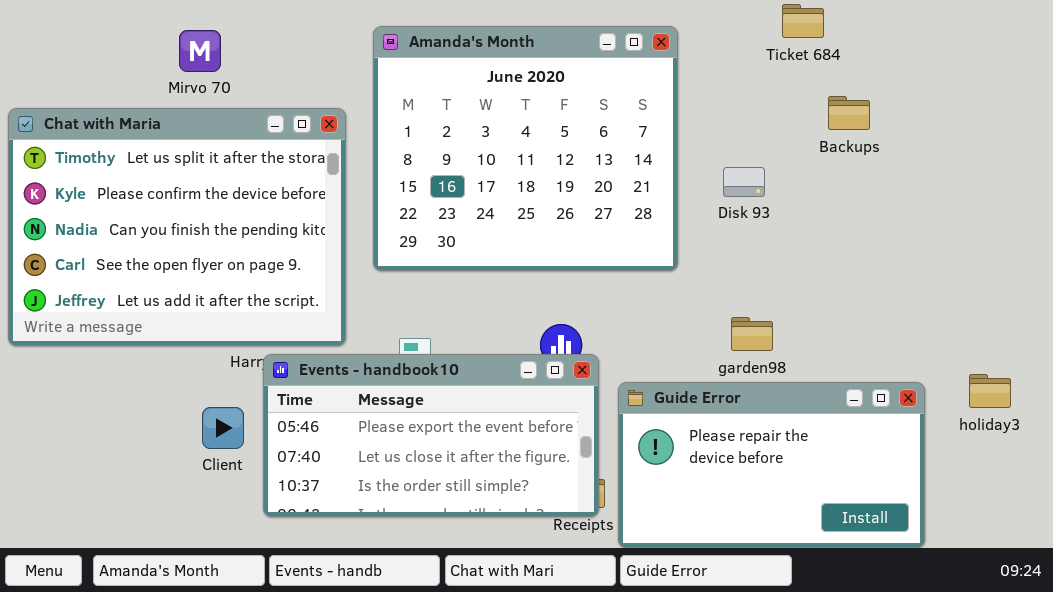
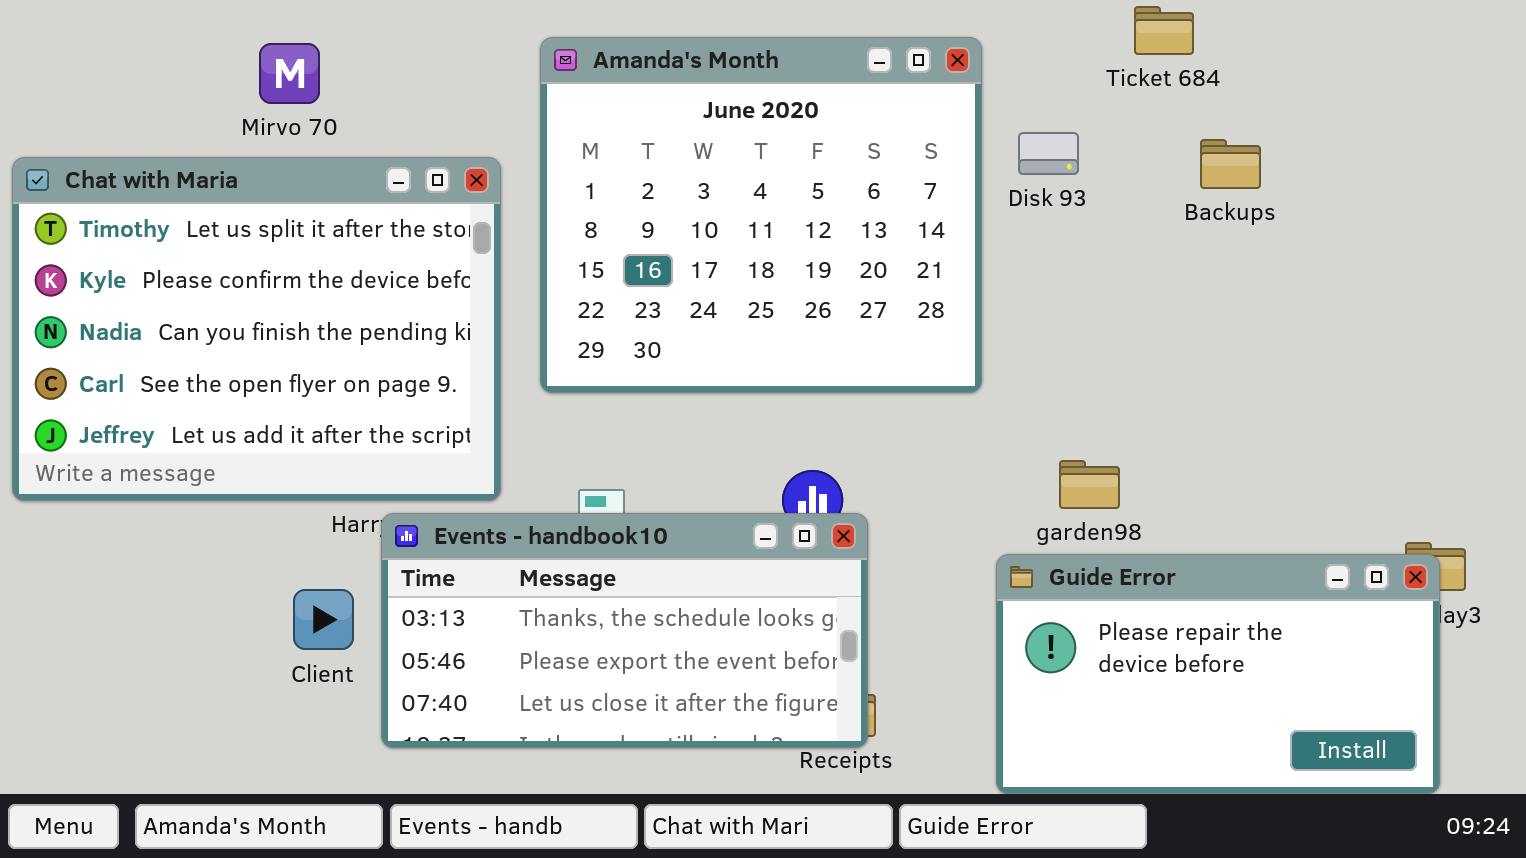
Disk 93: [723,167,765,197] -> [1018,132,1079,175], moved
Events - handbook10: [263,354,599,517] -> [381,513,868,748], scrolled up 1 row
Guide Error: [618,382,925,548] -> [996,554,1440,794], moved

